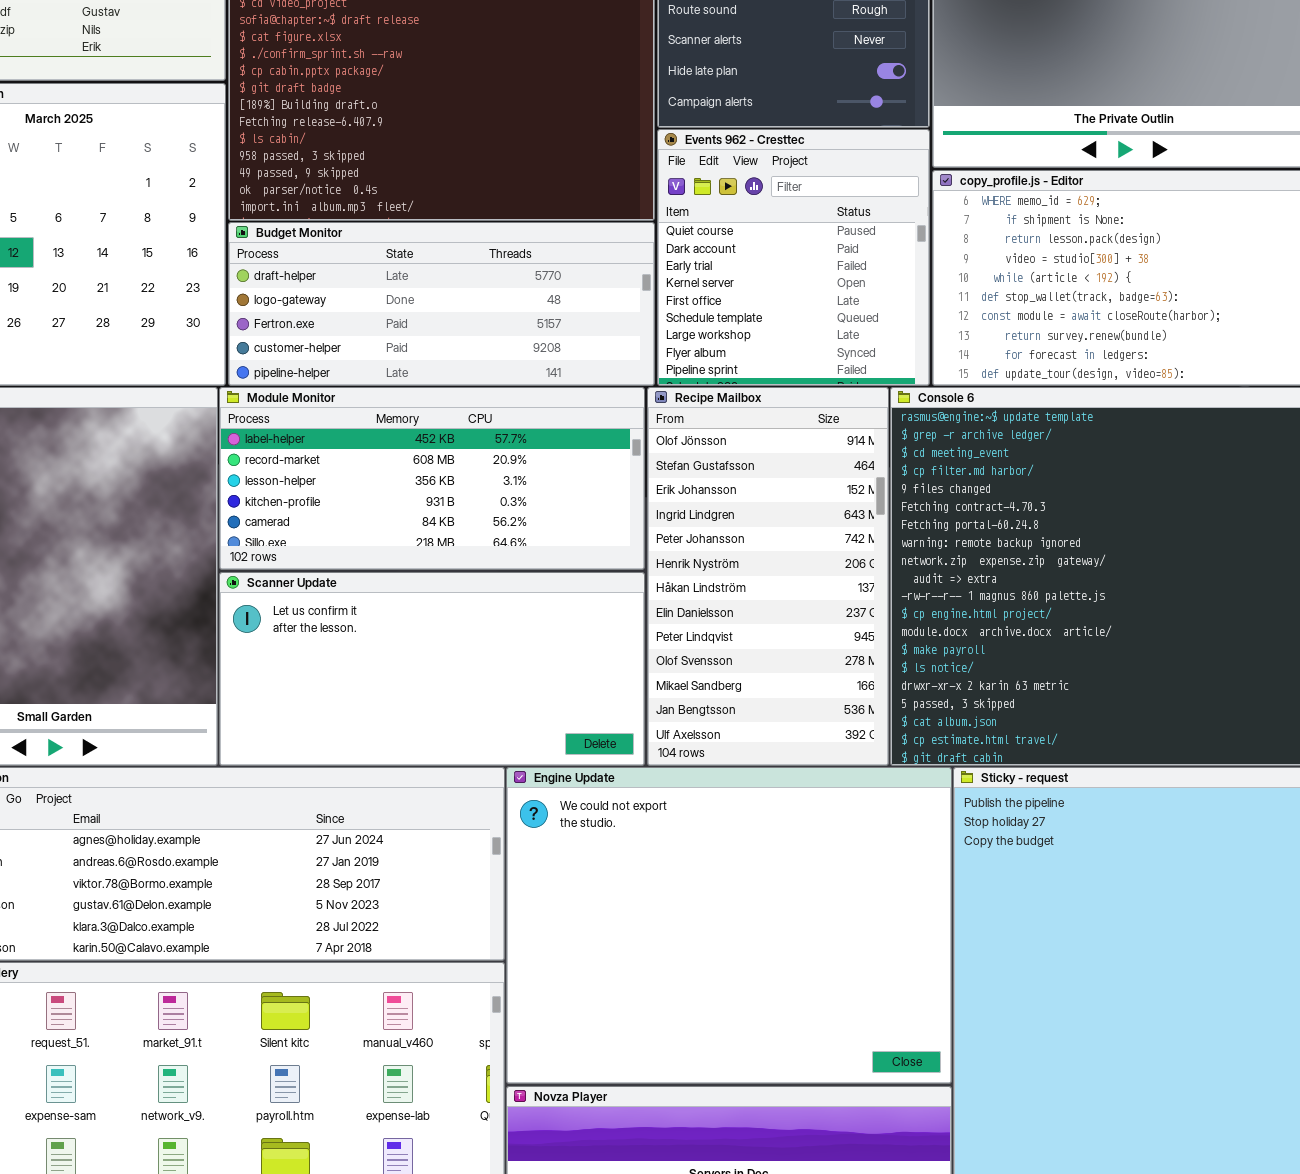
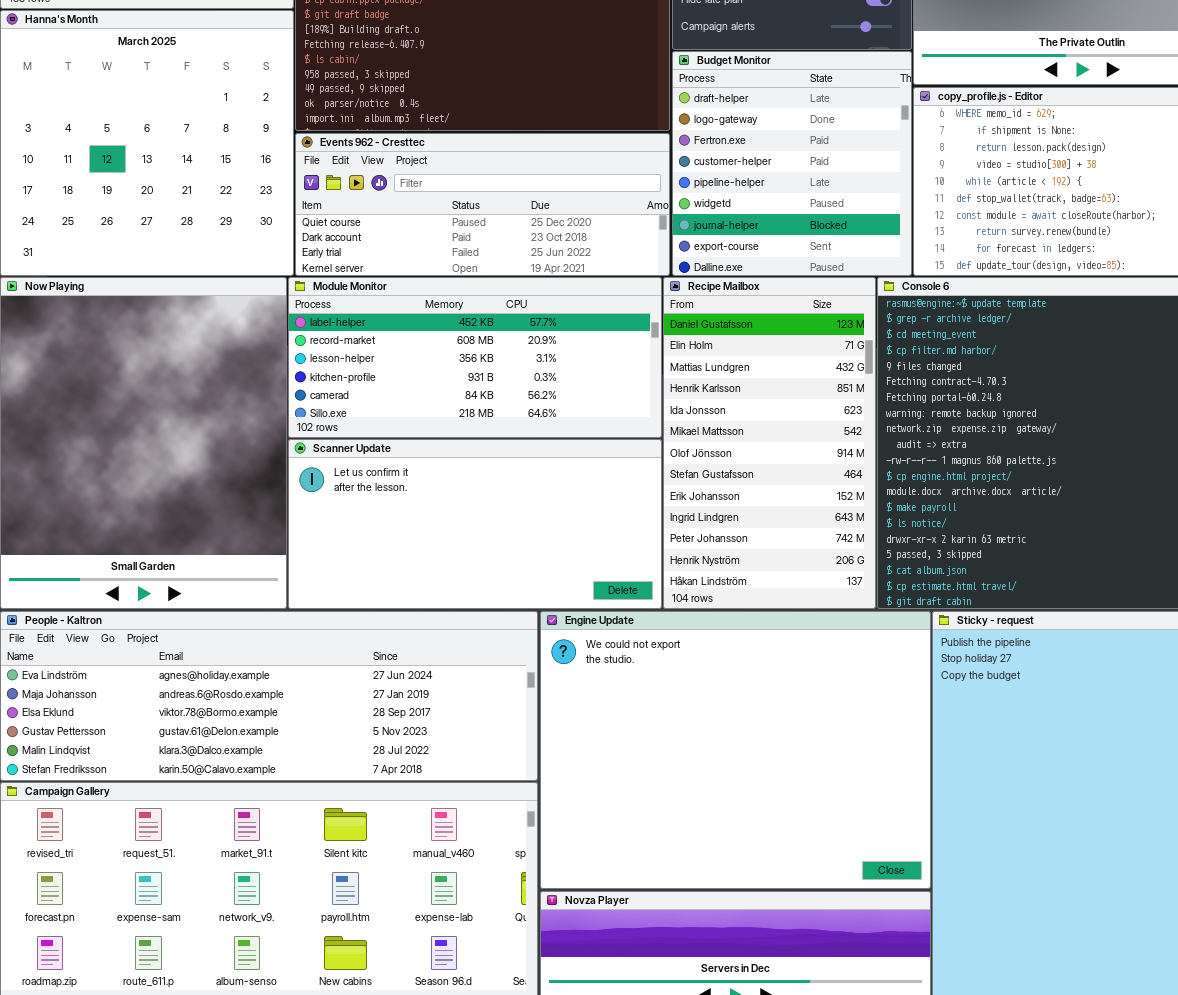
Events 962 - Cresttec: [657,129,930,386] -> [295,133,670,276], moved, resized
Budget Monitor: [228,222,655,386] -> [672,51,912,276], moved, resized
Recipe Mailbox: [647,387,889,766] -> [663,277,876,609], scrolled up 6 rows

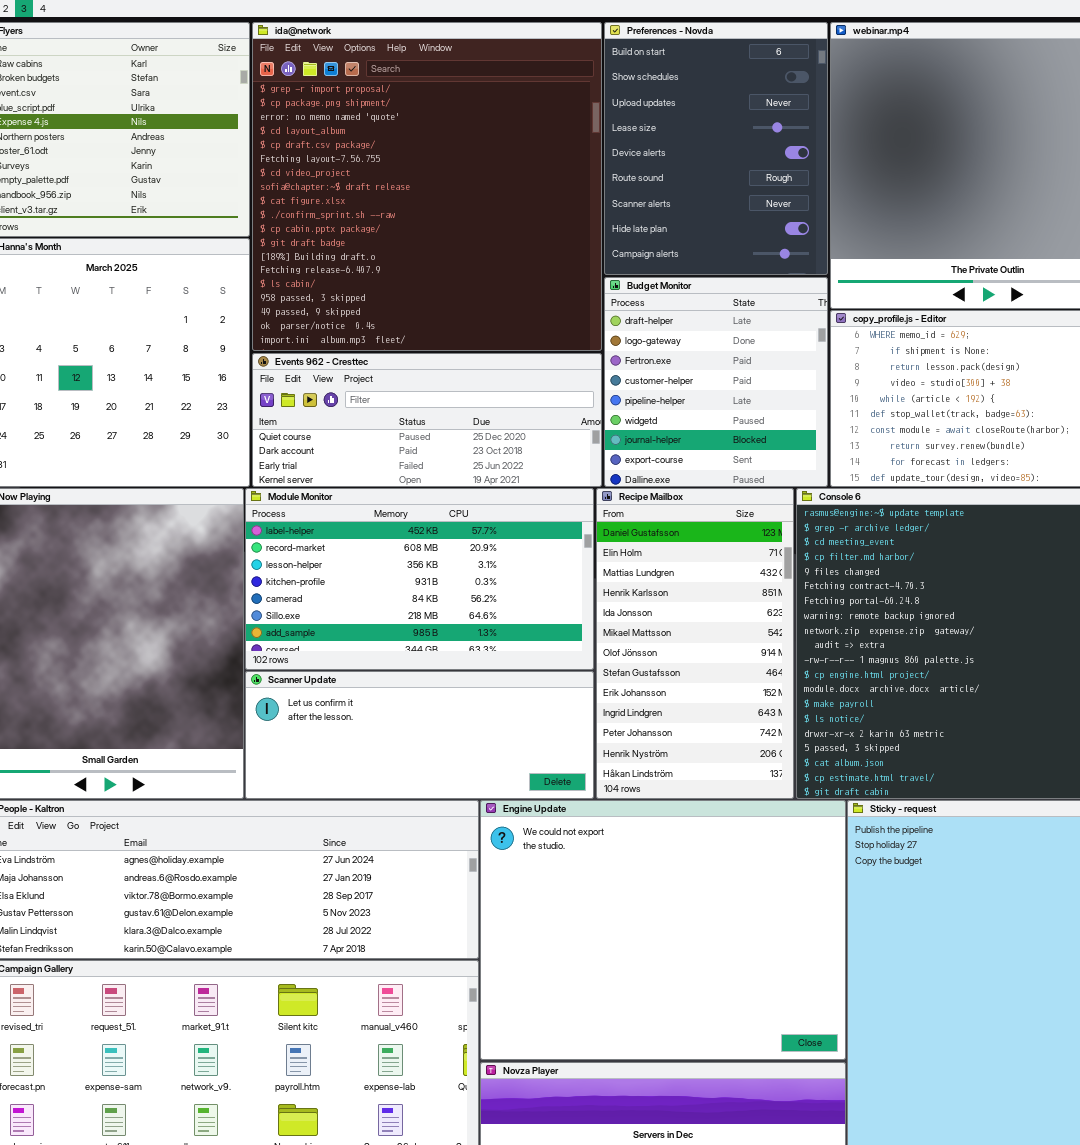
Module Monitor: [288,277,662,438] -> [245,488,594,670], resized
Scanner Update: [288,439,662,609] -> [245,671,594,799], resized

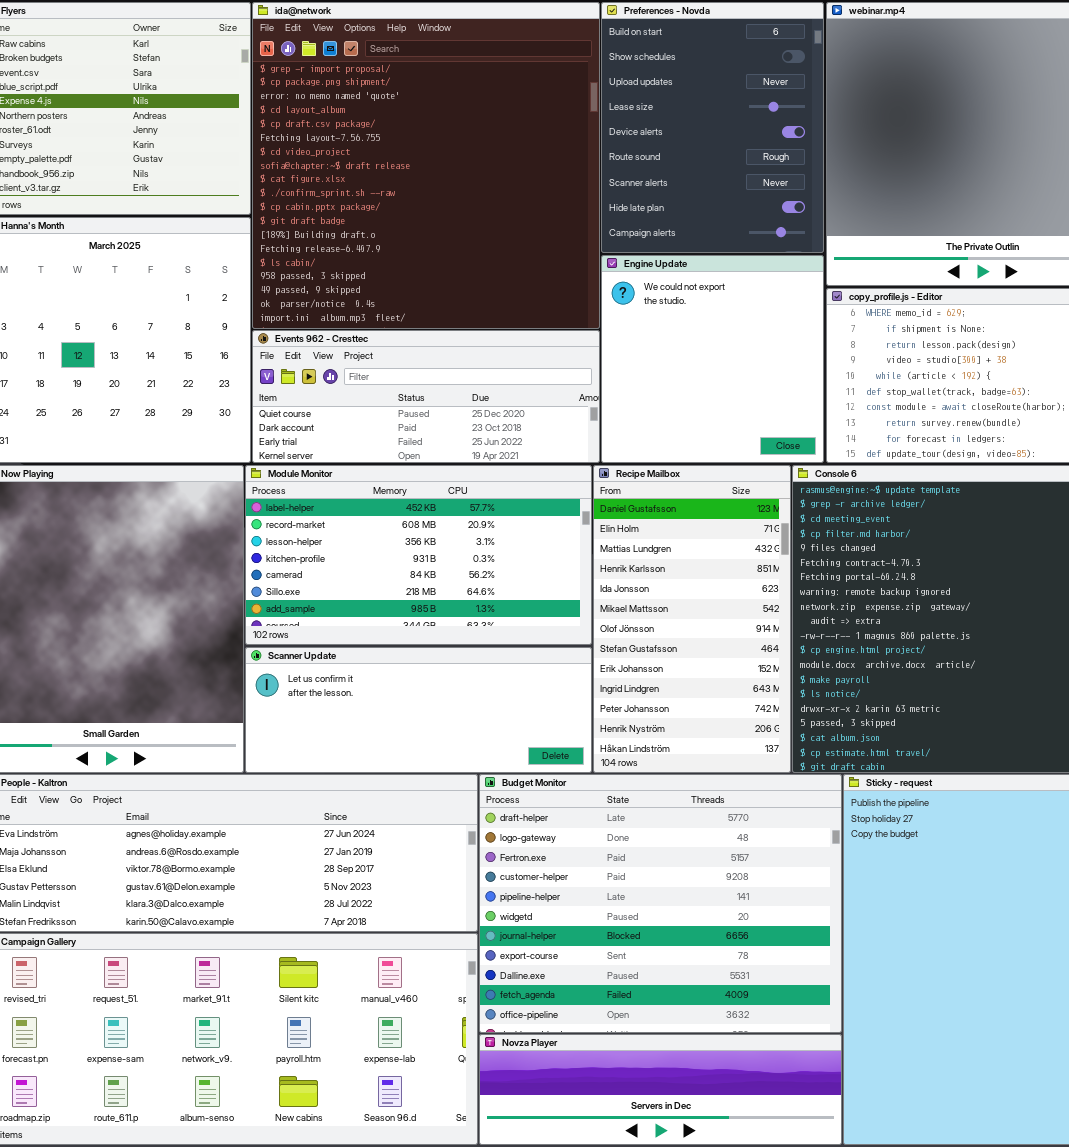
Budget Monitor: [604,277,828,487] -> [479,774,842,1033], moved, resized
Engine Update: [480,800,846,1060] -> [601,255,824,463], moved, resized

